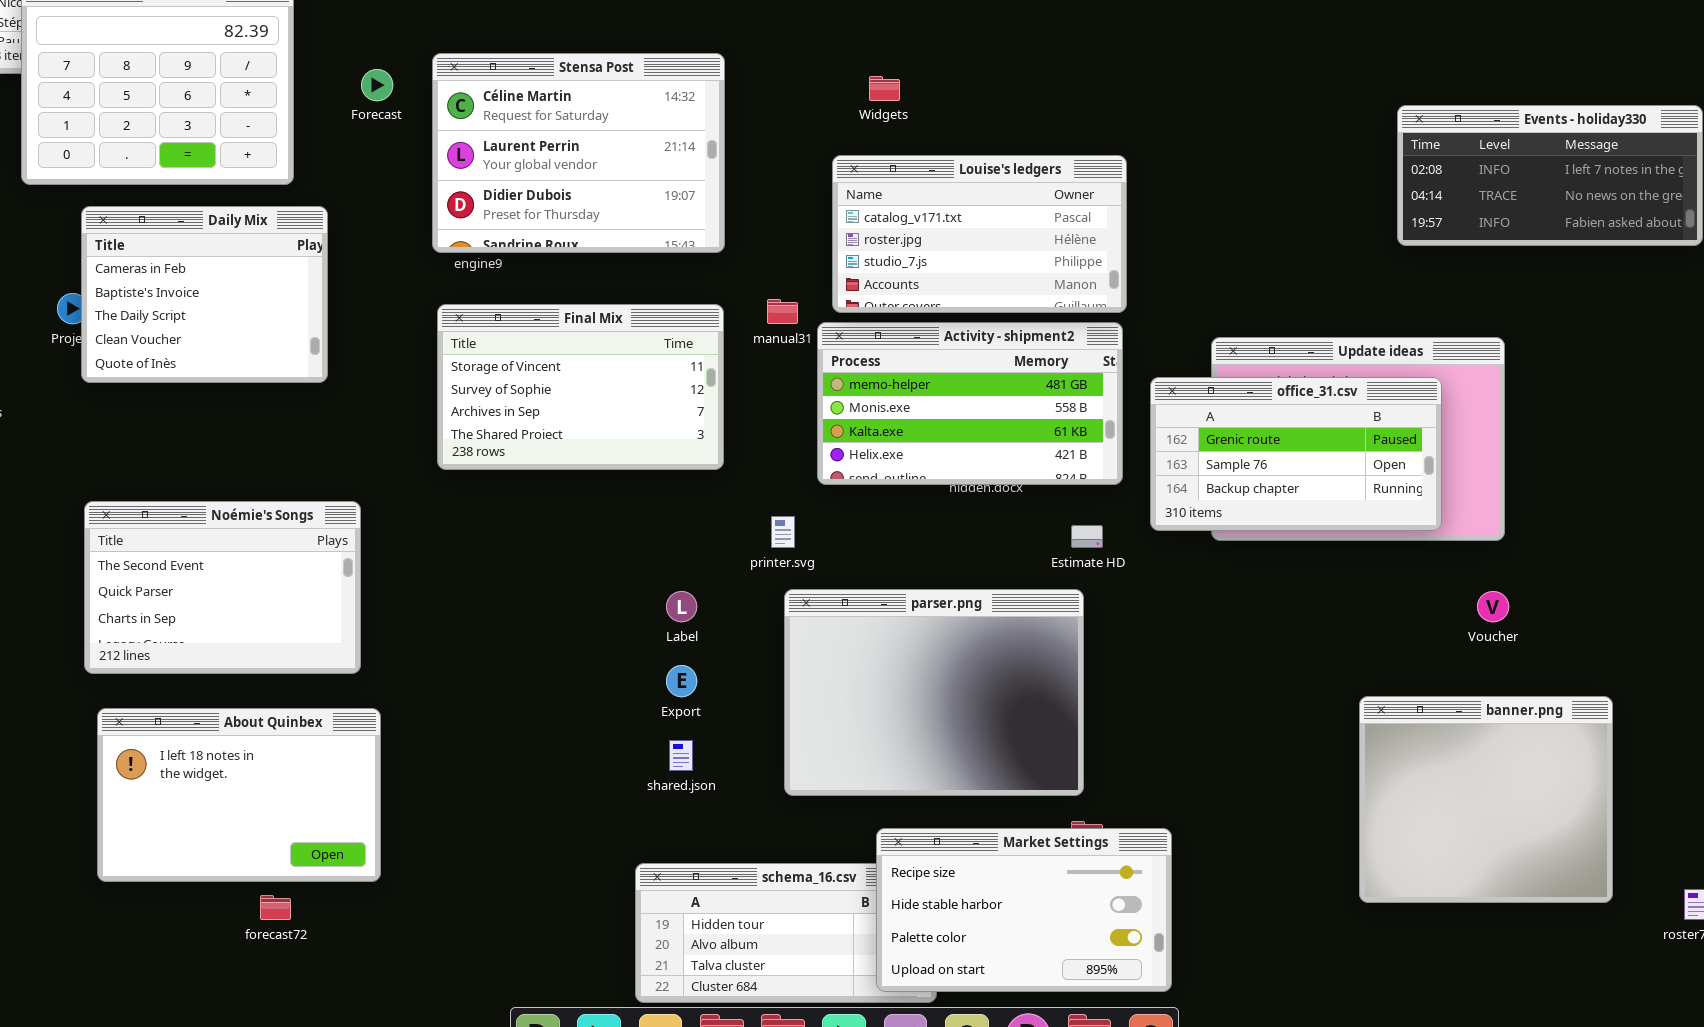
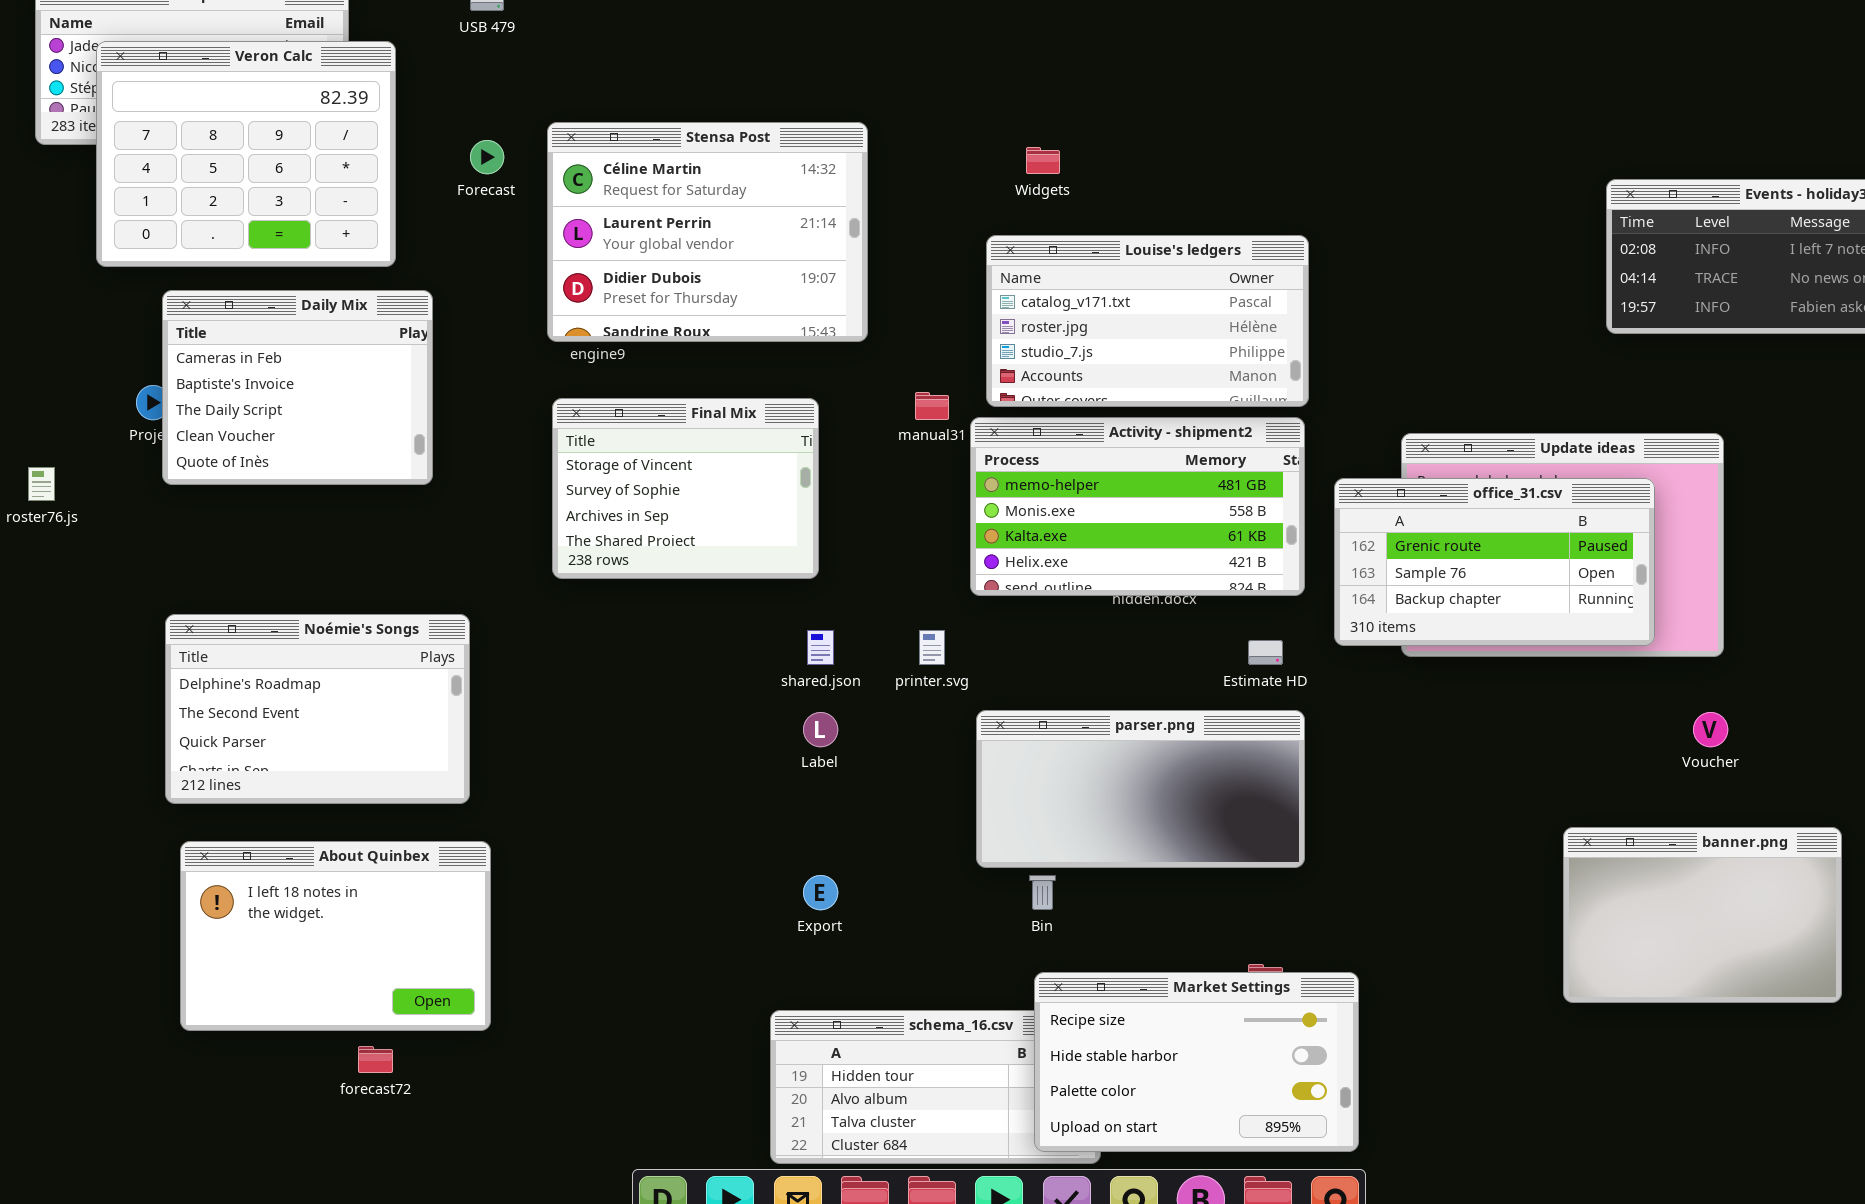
Final Mix: [437,304,724,470] -> [552,398,819,579], resized
Noémie's Songs: [84,501,361,674] -> [165,614,470,804], scrolled up 1 row
parser.png: [784,589,1084,796] -> [976,710,1305,868], moved, resized
Export: [666,665,697,697] -> [803,875,838,910], moved
banner.png: [1359,696,1613,903] -> [1563,827,1842,1003], resized
shared.json: [669,740,693,771] -> [807,630,834,665], moved

